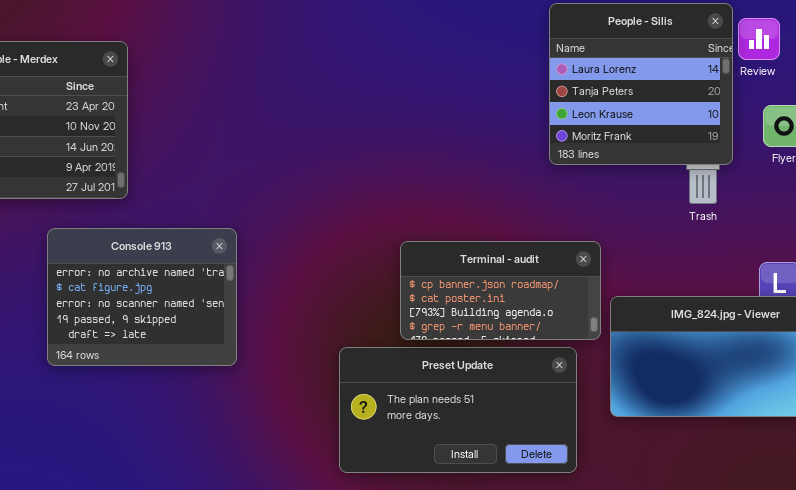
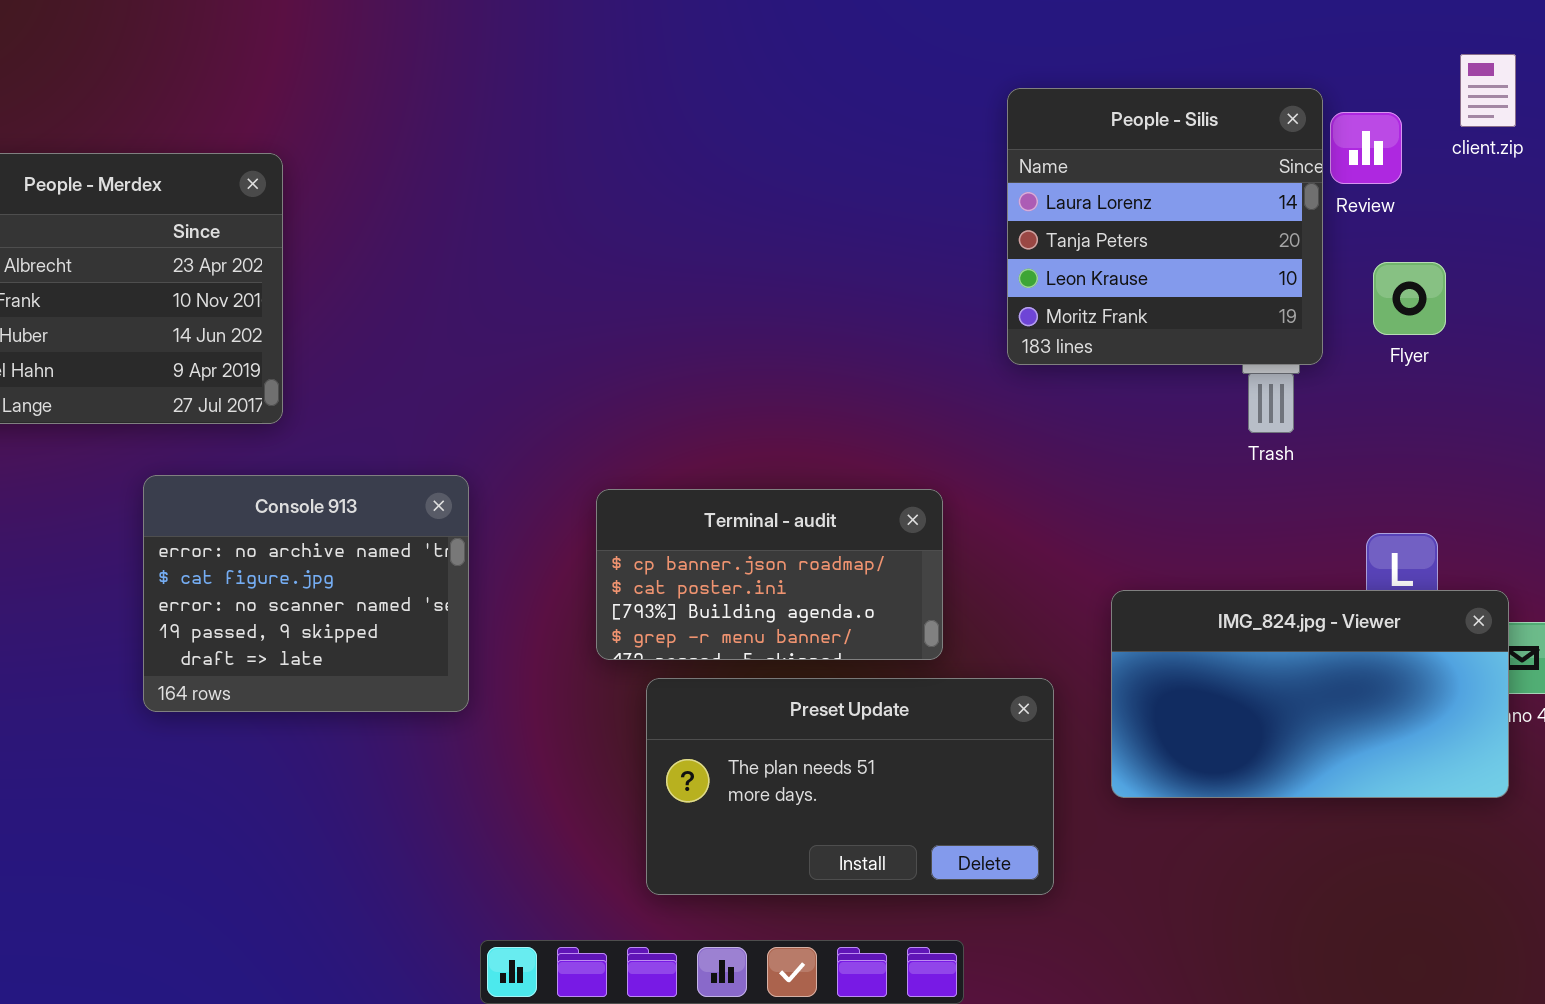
Terminal - audit: [400,241,601,340] -> [596,489,943,660], moved

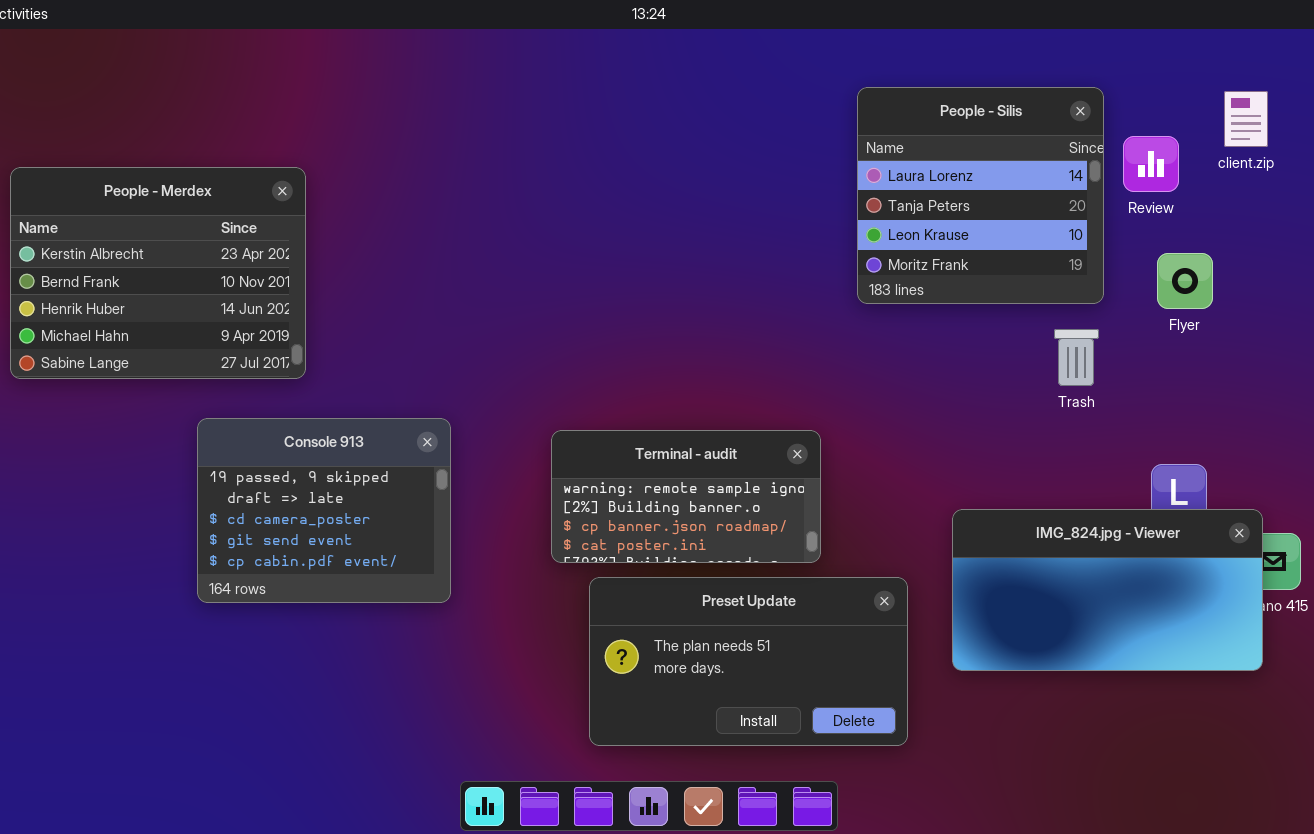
People - Silis: [1007,88,1323,365] -> [857,87,1104,304], moved
Console 913: [143,475,469,712] -> [197,418,451,603], scrolled down 3 rows
Terminal - audit: [596,489,943,660] -> [551,430,821,563], scrolled up 2 rows

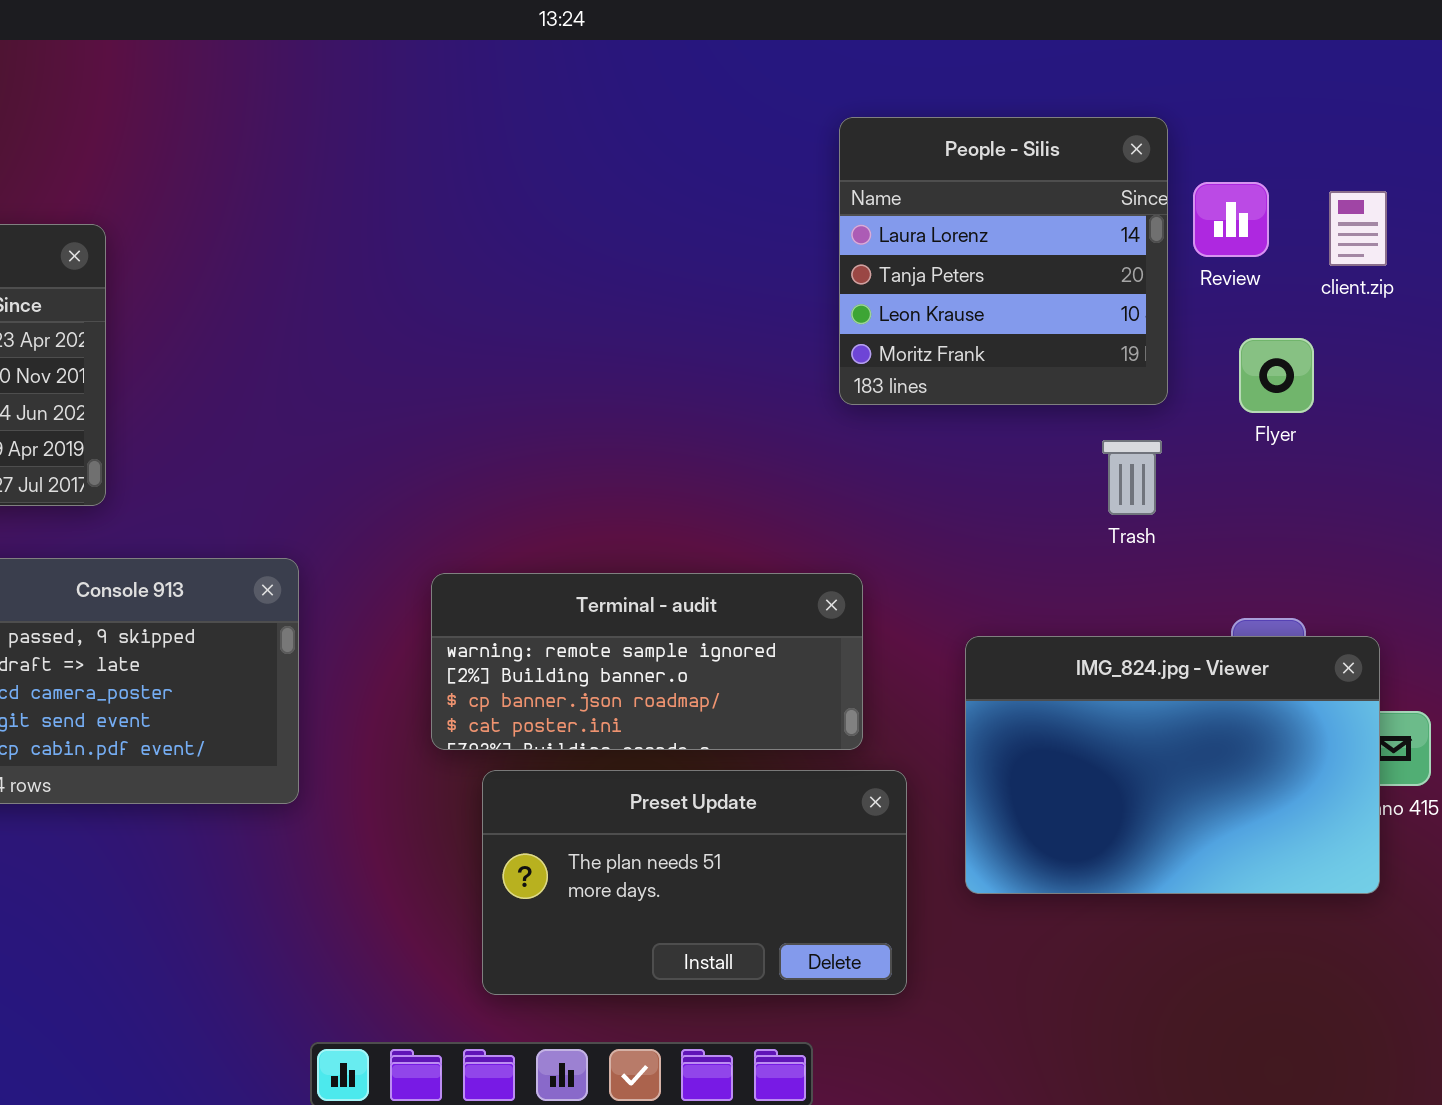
client.zip: [1224,91,1268,147] -> [1329,191,1387,266], moved
Terminal - audit: [551,430,821,563] -> [431,573,863,750], resized
IMG_824.jpg - Viewer: [952,509,1263,671] -> [965,636,1380,894], resized

